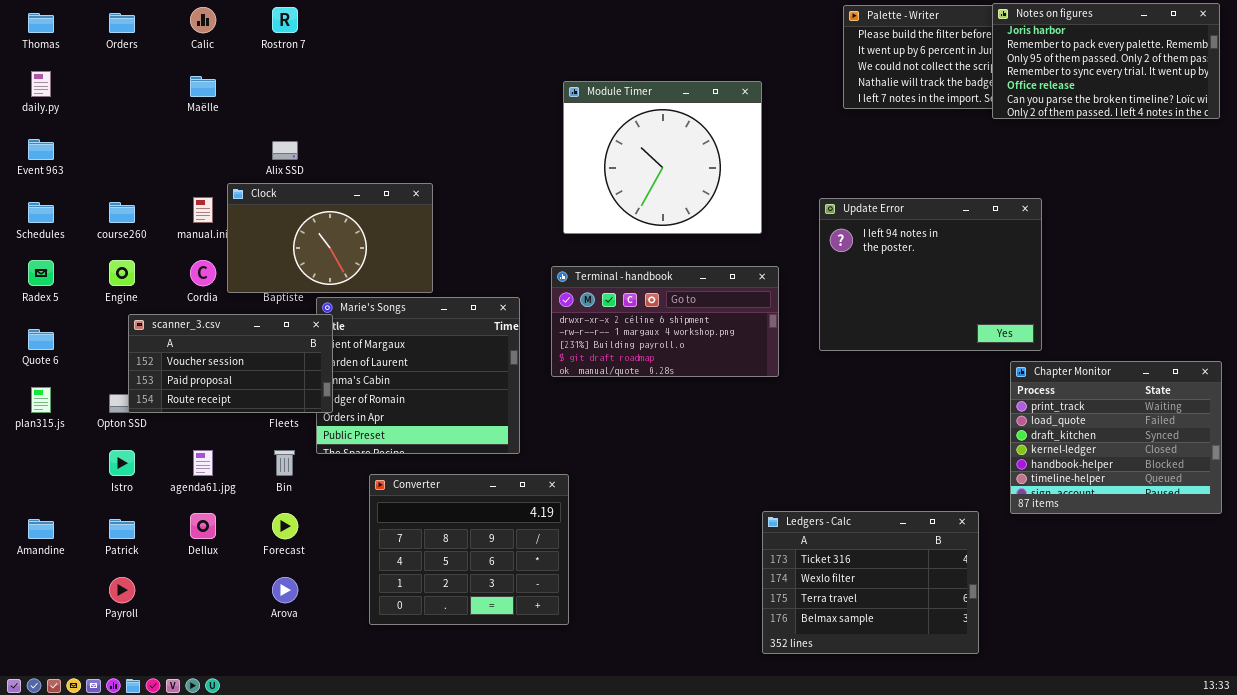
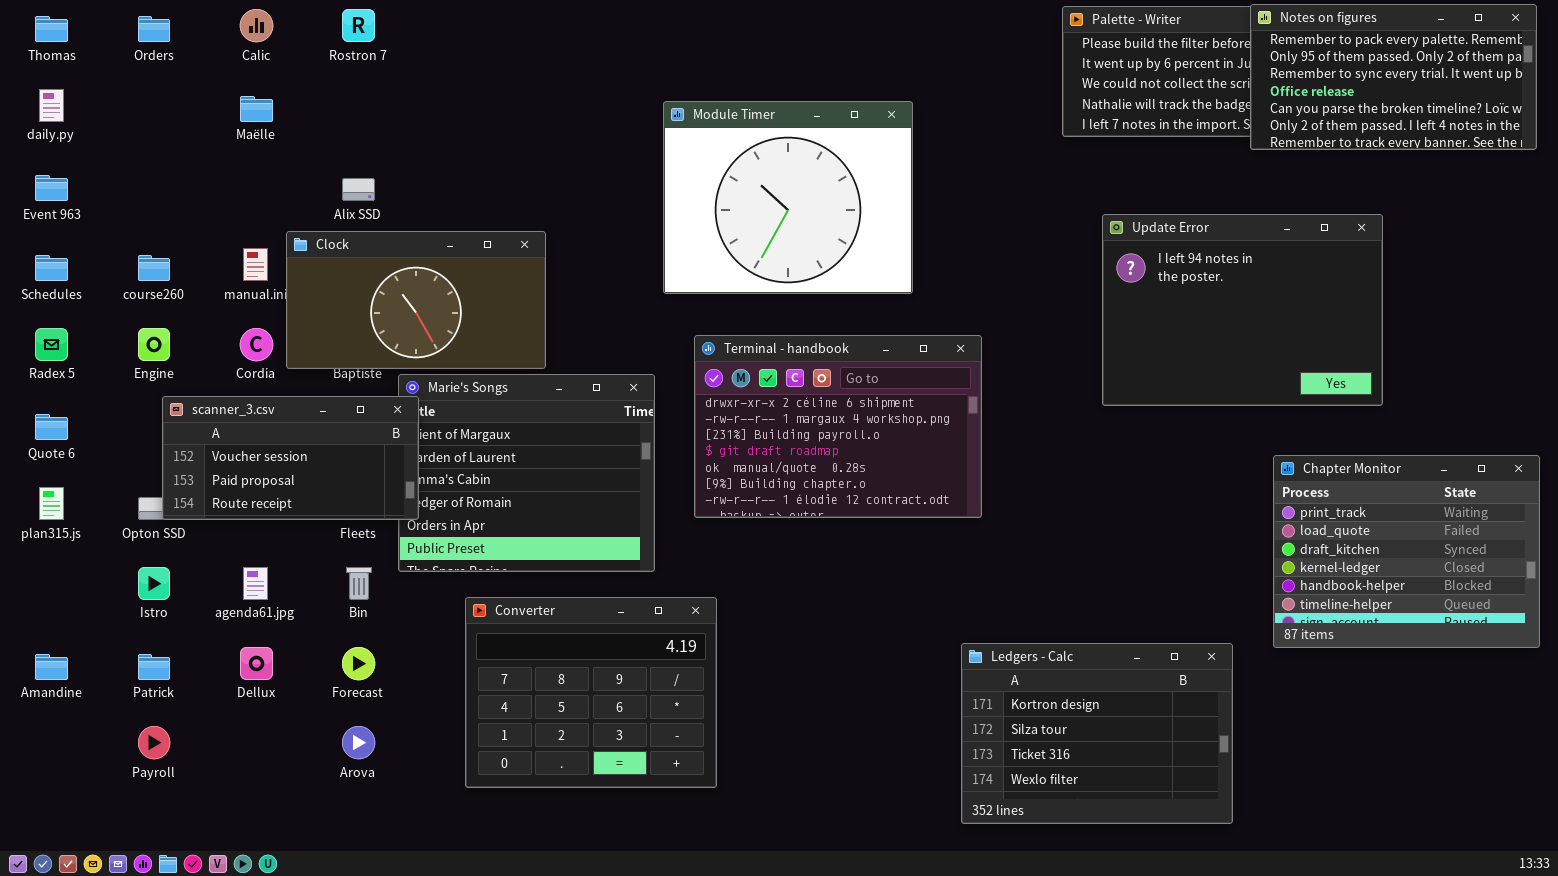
Notes on figures: [992,3,1220,119] -> [1250,4,1537,150], scrolled down 1 row
Module Timer: [563,81,762,234] -> [663,101,913,294], moved
Update Error: [819,198,1042,351] -> [1102,214,1383,406], moved
Terminal - handbook: [551,266,779,377] -> [694,335,982,518], resized
Ledgers - Calc: [762,511,979,654] -> [961,643,1233,824], scrolled up 2 rows

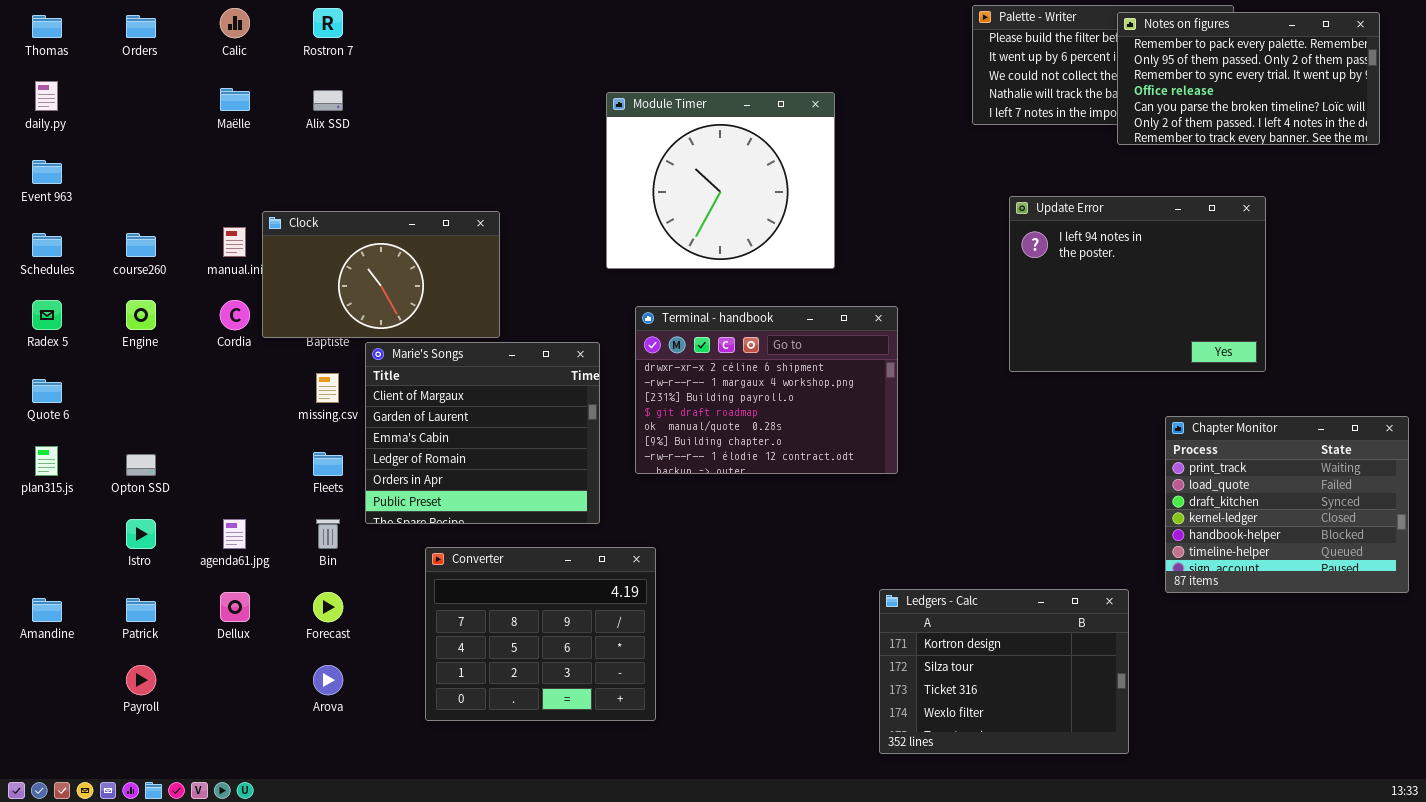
Notes on figures: [1250,4,1537,150] -> [1117,12,1380,145], moved
Alix SSD: [342,178,375,201] -> [313,90,343,111], moved
scanner_3.csv: [162,396,419,520] -> none, closed

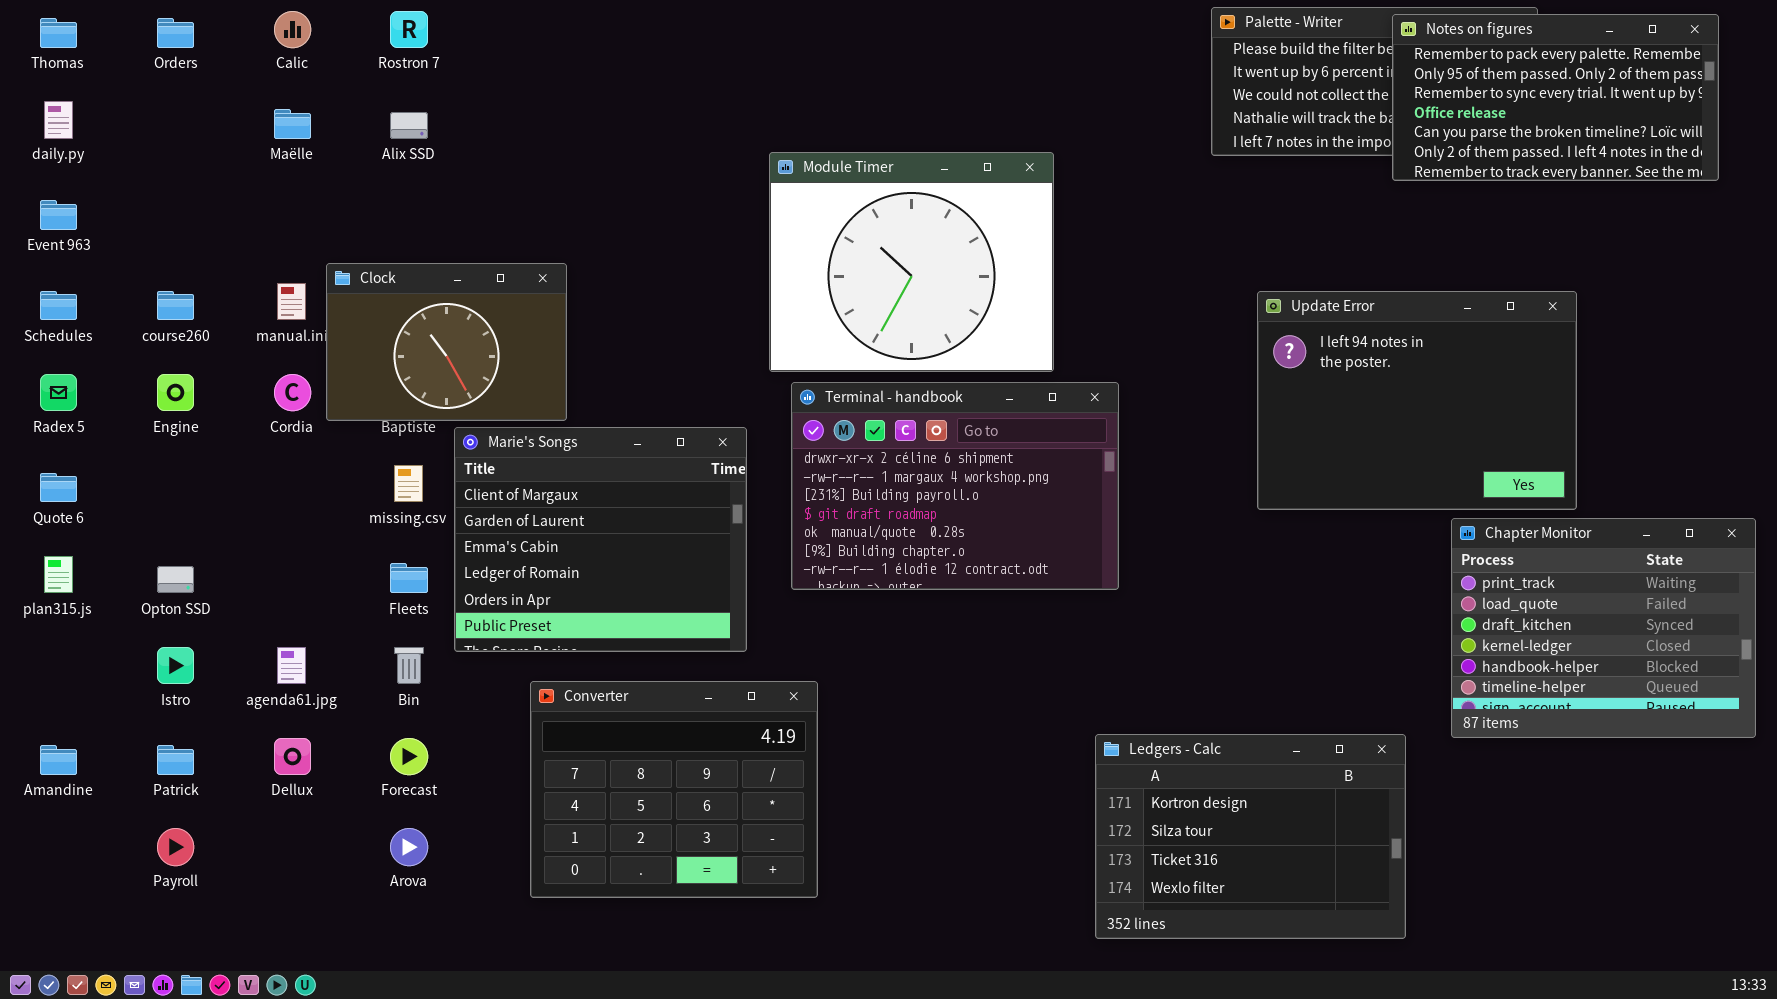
Module Timer: [606,92,835,269] -> [769,152,1054,372], moved
Update Error: [1009,196,1266,372] -> [1257,291,1577,510], moved
Clock: [262,211,500,338] -> [326,263,567,421], resized

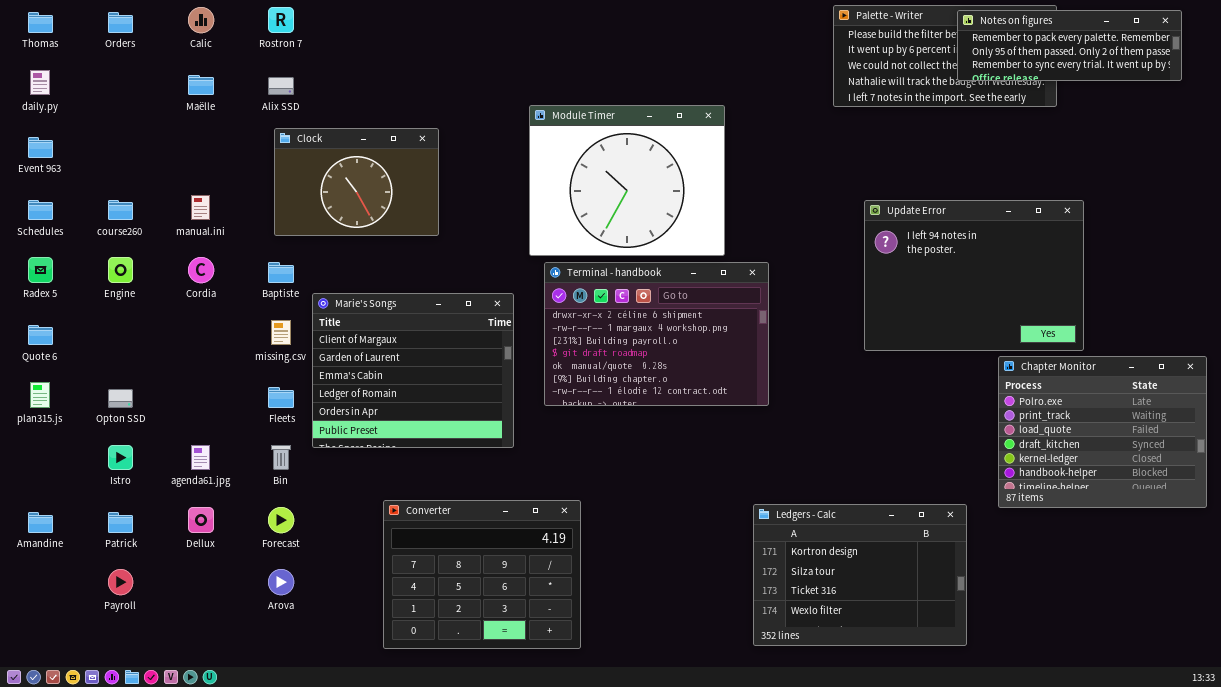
Notes on figures: [1392,14,1719,181] -> [957,10,1182,81], resized
Clock: [326,263,567,421] -> [274,128,439,236], moved
Chapter Monitor: [1451,518,1756,738] -> [998,356,1207,508], scrolled up 1 row
Converter: [530,681,818,898] -> [383,500,581,649], moved

